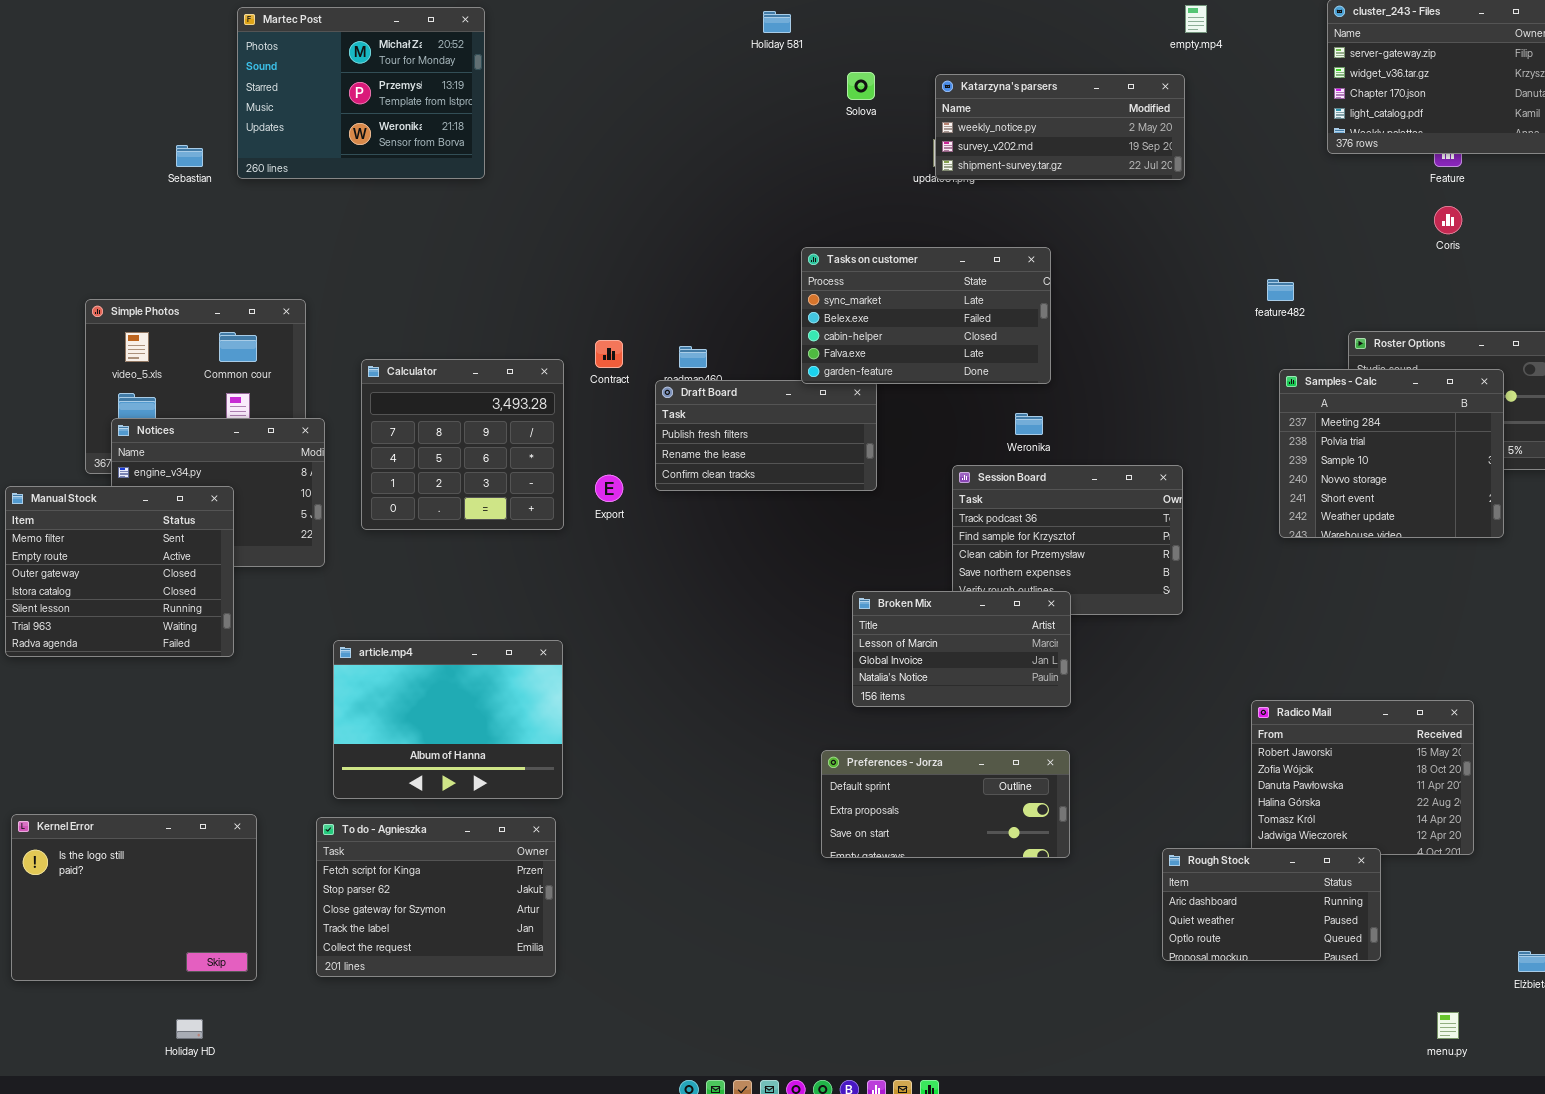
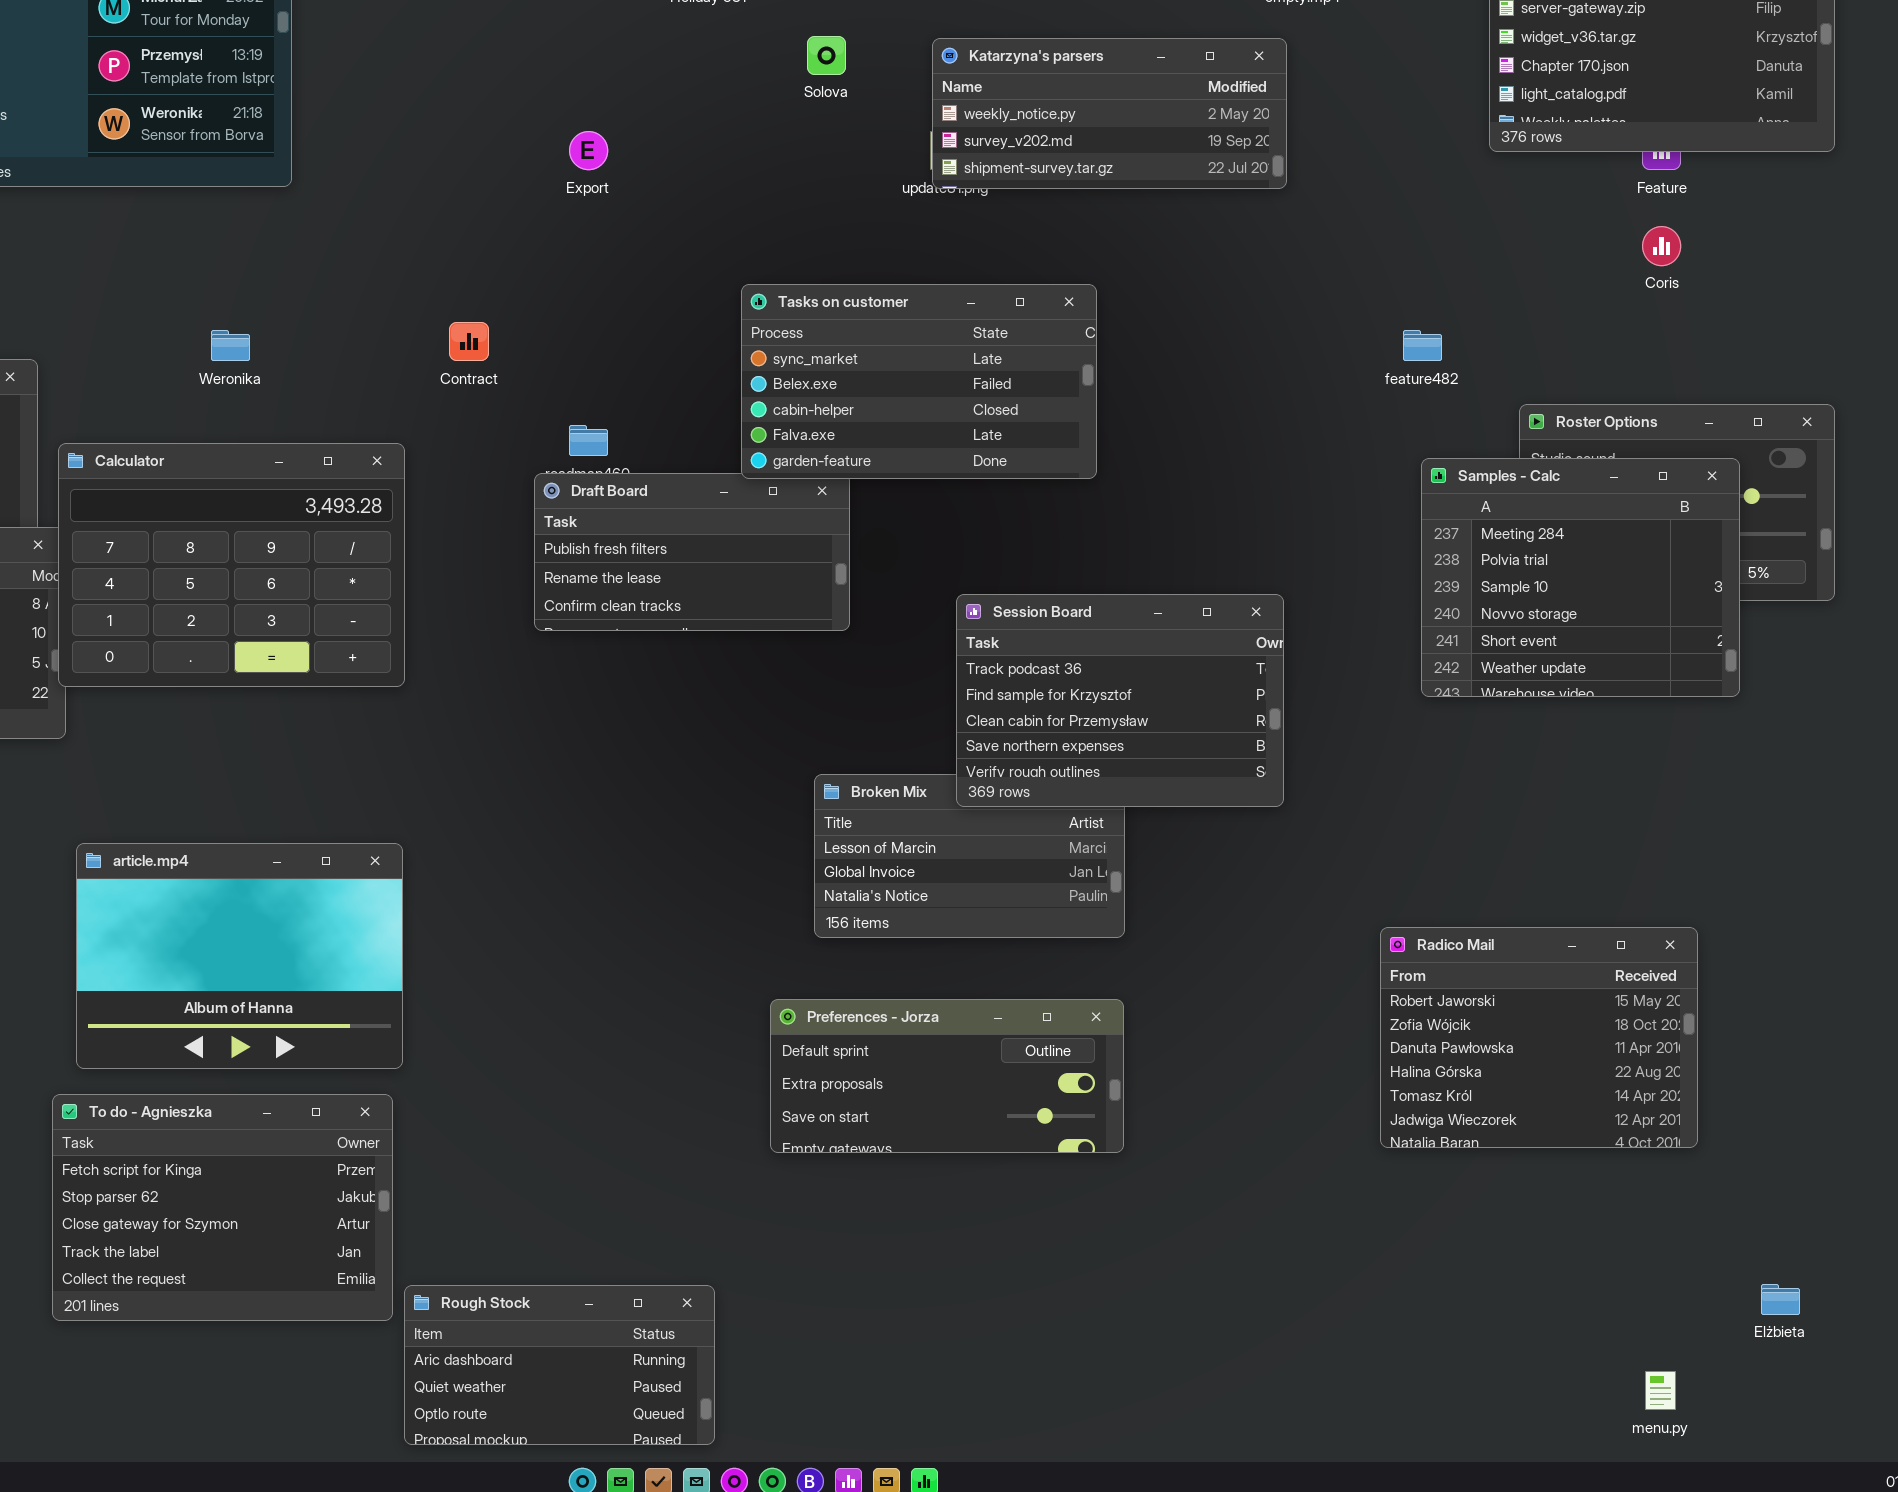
Contract: [595,340,623,368] -> [449,322,489,361], moved
Calculator: [361,359,564,530] -> [58,443,405,687], resized
Weronika: [1015,413,1043,435] -> [211,330,250,361], moved
Session Board: [952,465,1183,615] -> [956,594,1284,807], raised
Export: [595,475,623,502] -> [569,131,608,170], moved
Rough Stock: [1162,848,1381,961] -> [404,1285,715,1445], moved

